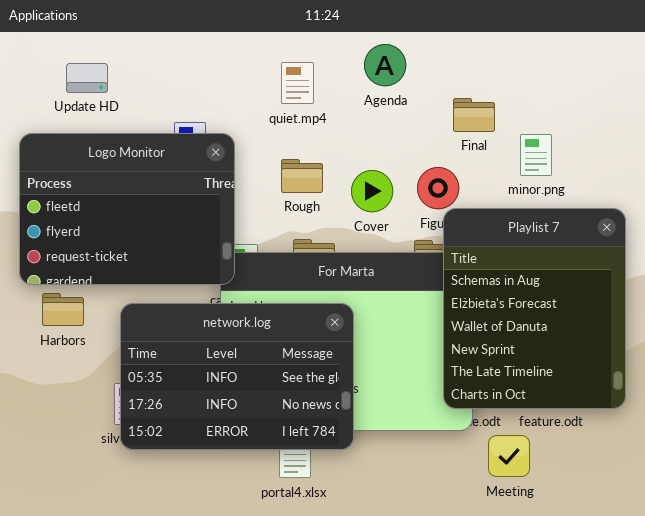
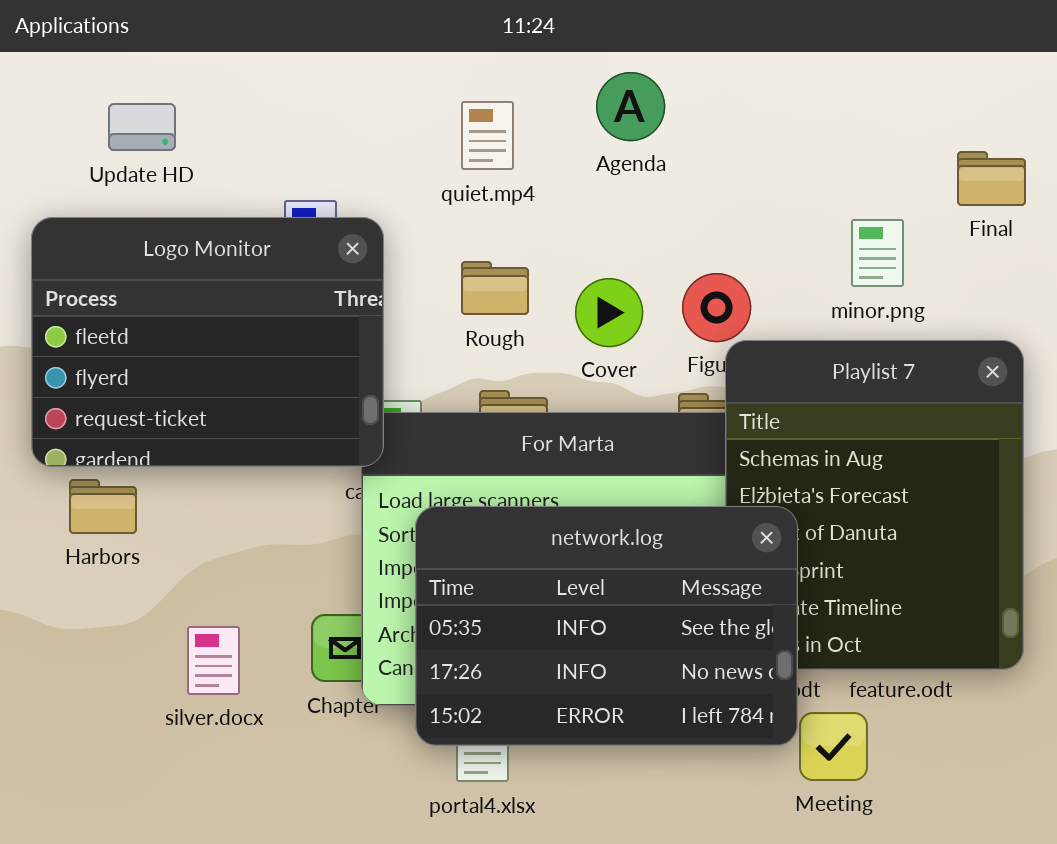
Final: [453,98,495,132] -> [957,151,1026,206], moved
network.log: [120,303,354,450] -> [415,506,798,746], moved

